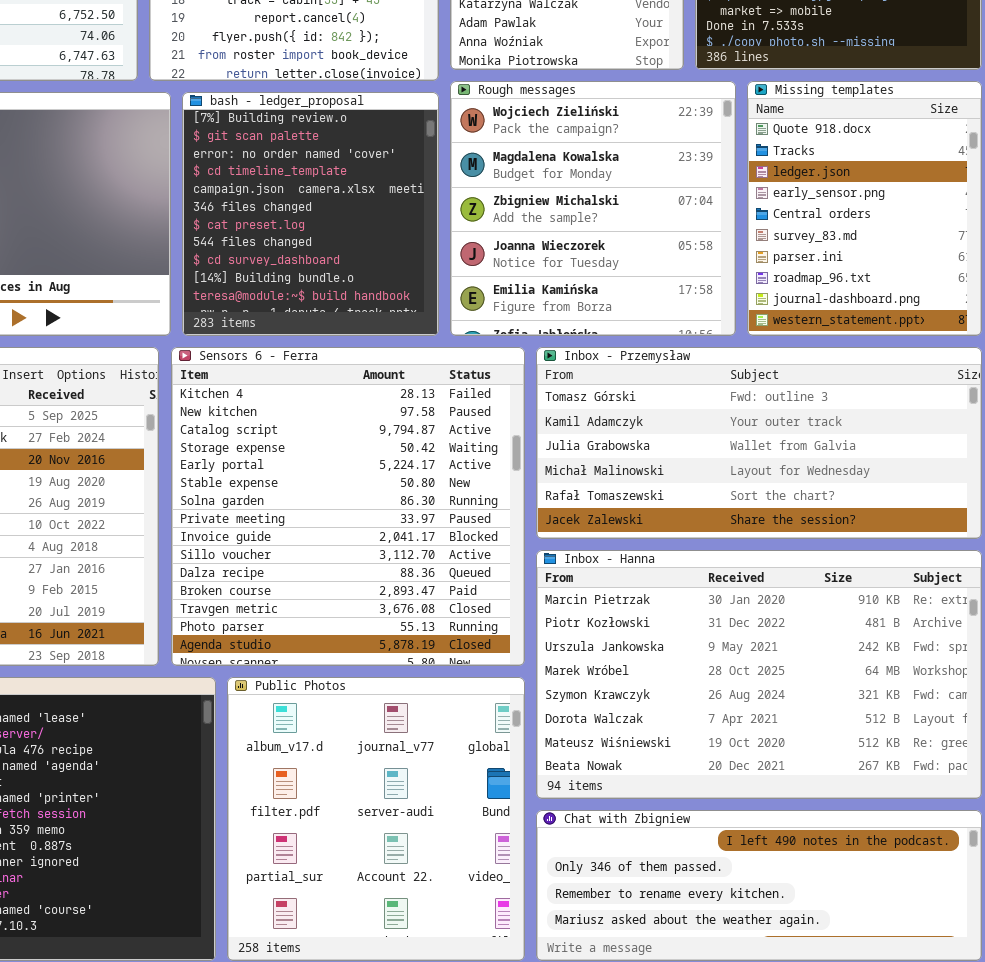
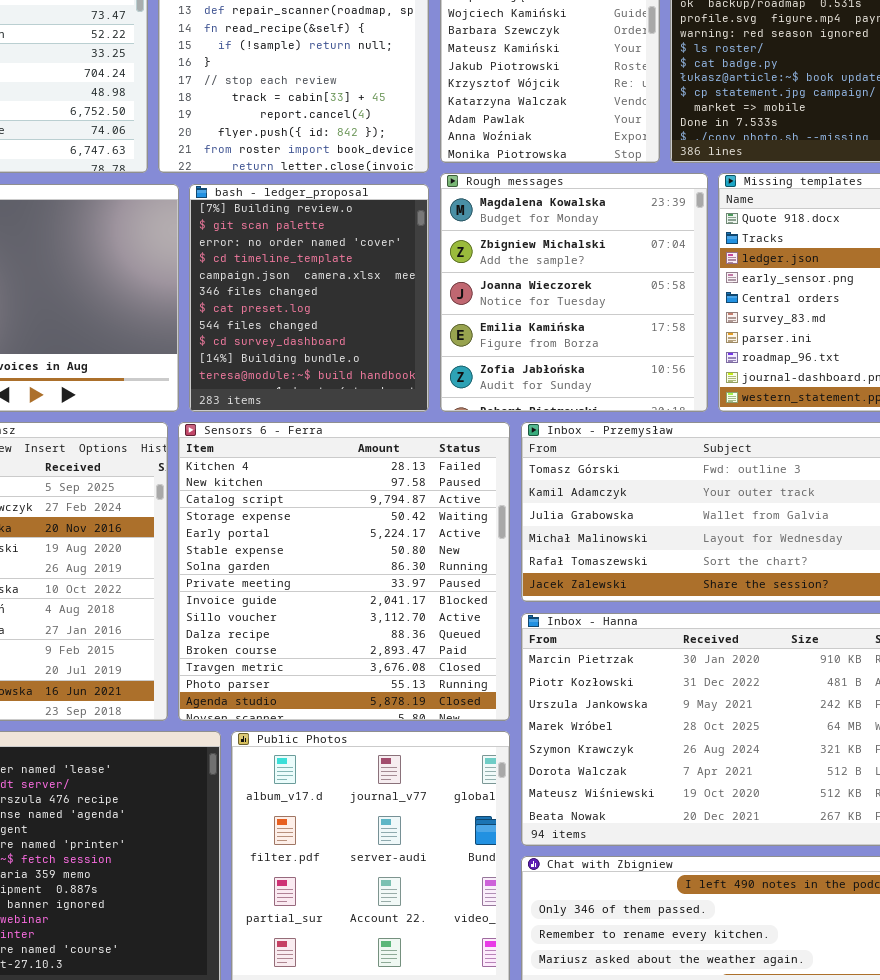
Rough messages: [450,81,736,336] -> [440,173,708,412], scrolled down 1 row

